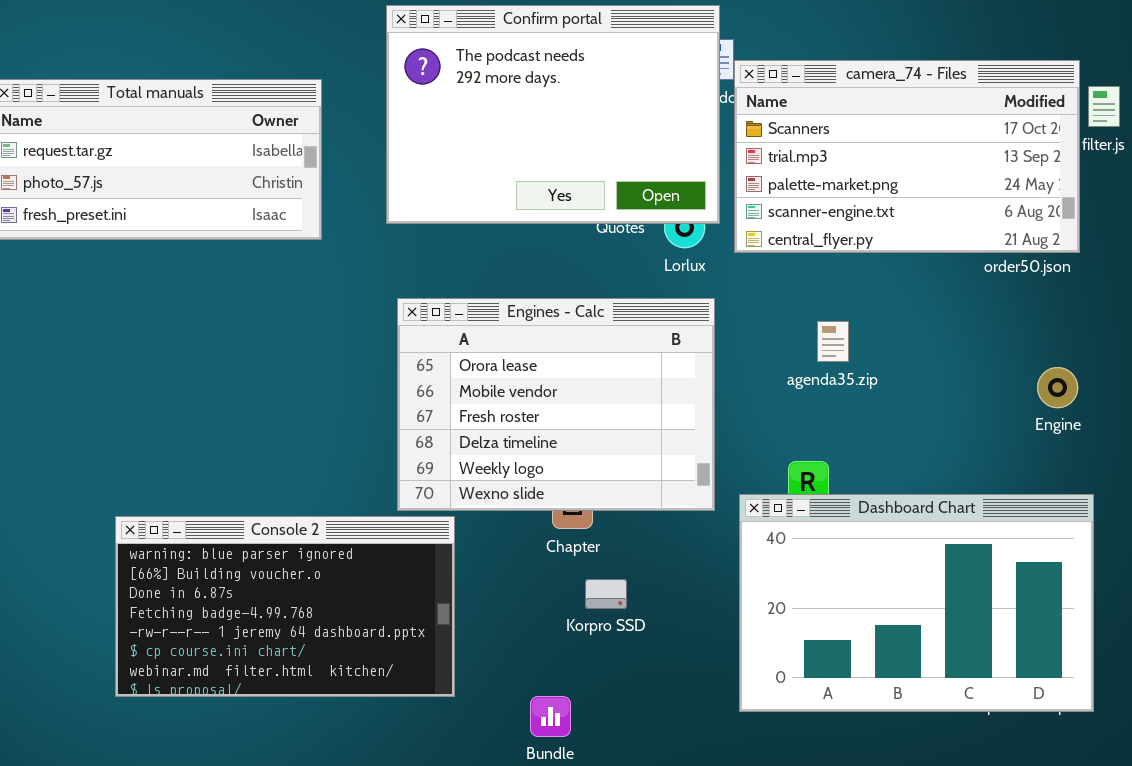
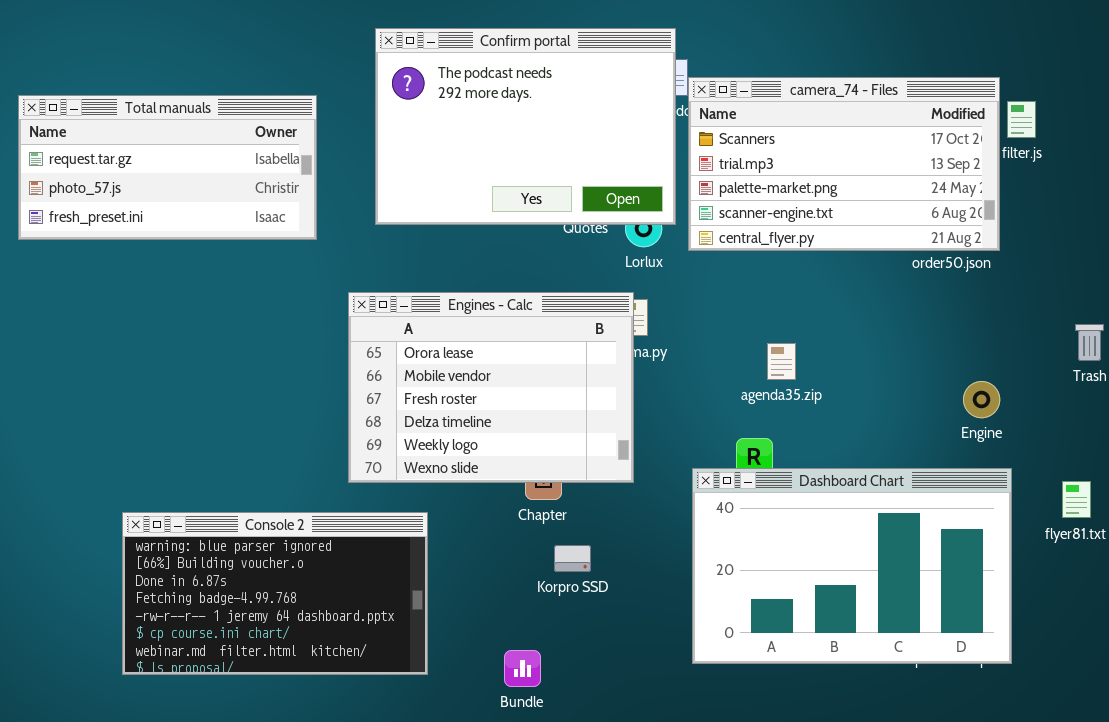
Engines - Calc: [397,298,715,511] -> [348,292,634,483], moved
agenda35.zip: [817,321,849,362] -> [767,343,796,380], moved
Engine: [1037,367,1078,408] -> [963,381,1000,418], moved
Console 2: [115,516,455,697] -> [122,512,428,675], moved

